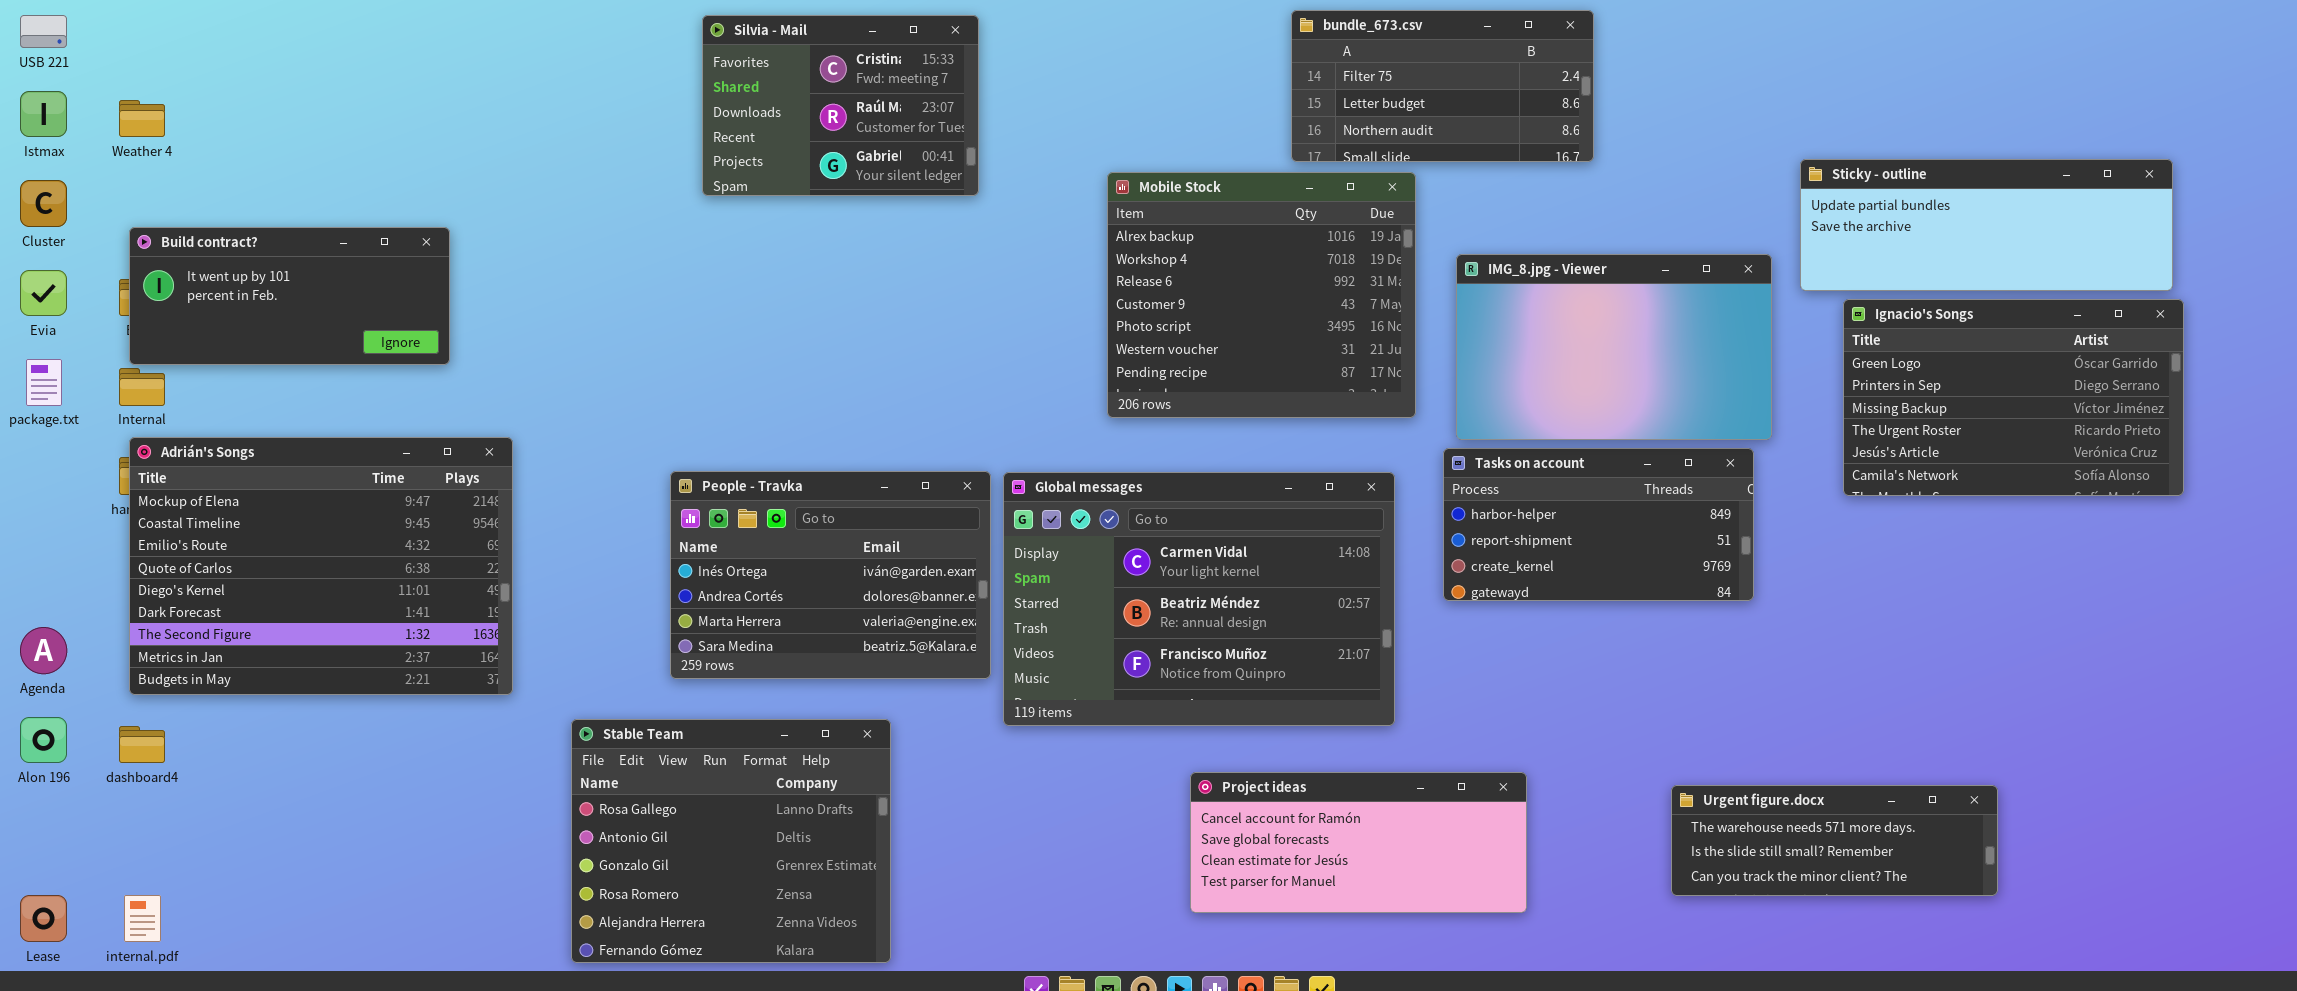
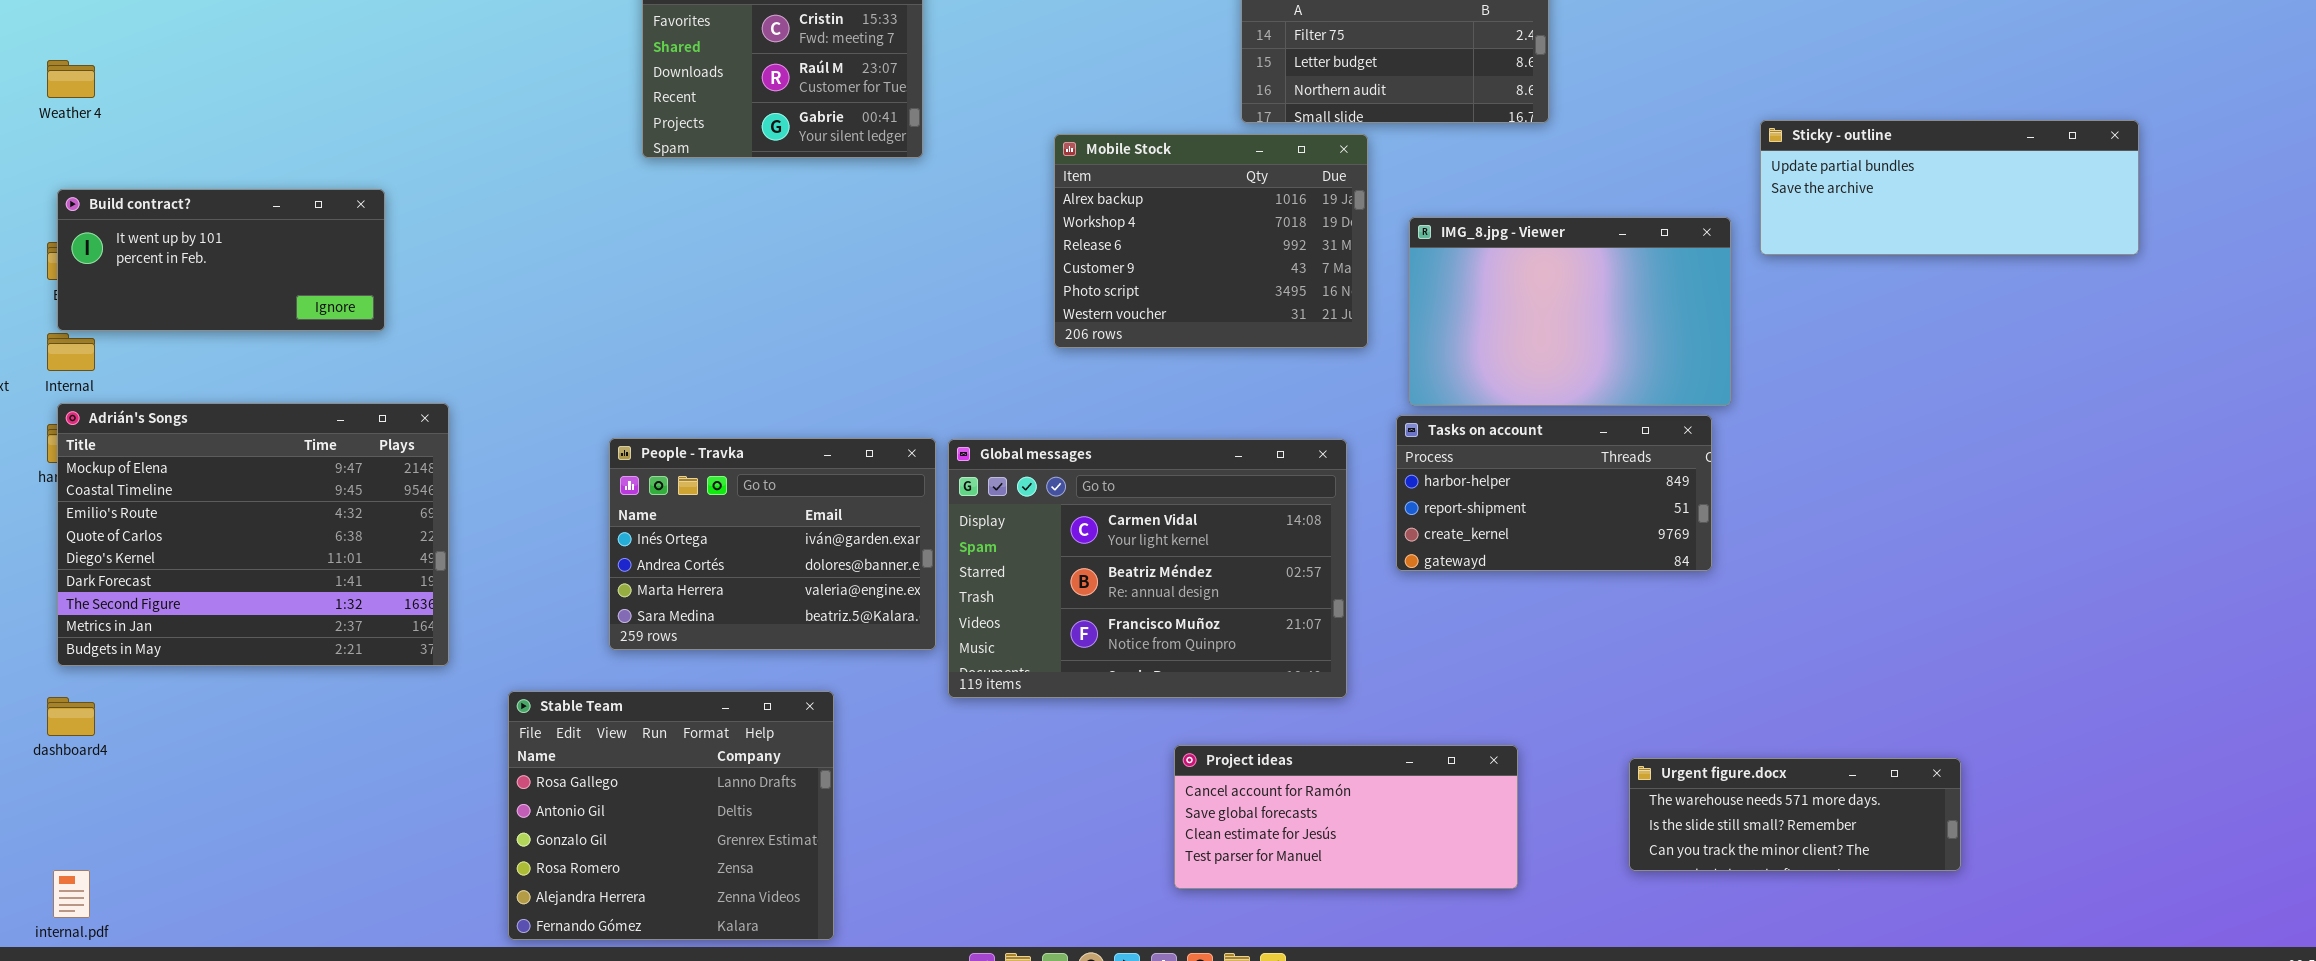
Mobile Stock: [1107,172,1416,418] -> [1054,134,1368,348], resized
Ignacio's Songs: [1843,299,2184,496] -> none, closed
Project ideas: [1190,772,1527,913] -> [1174,745,1518,889], moved

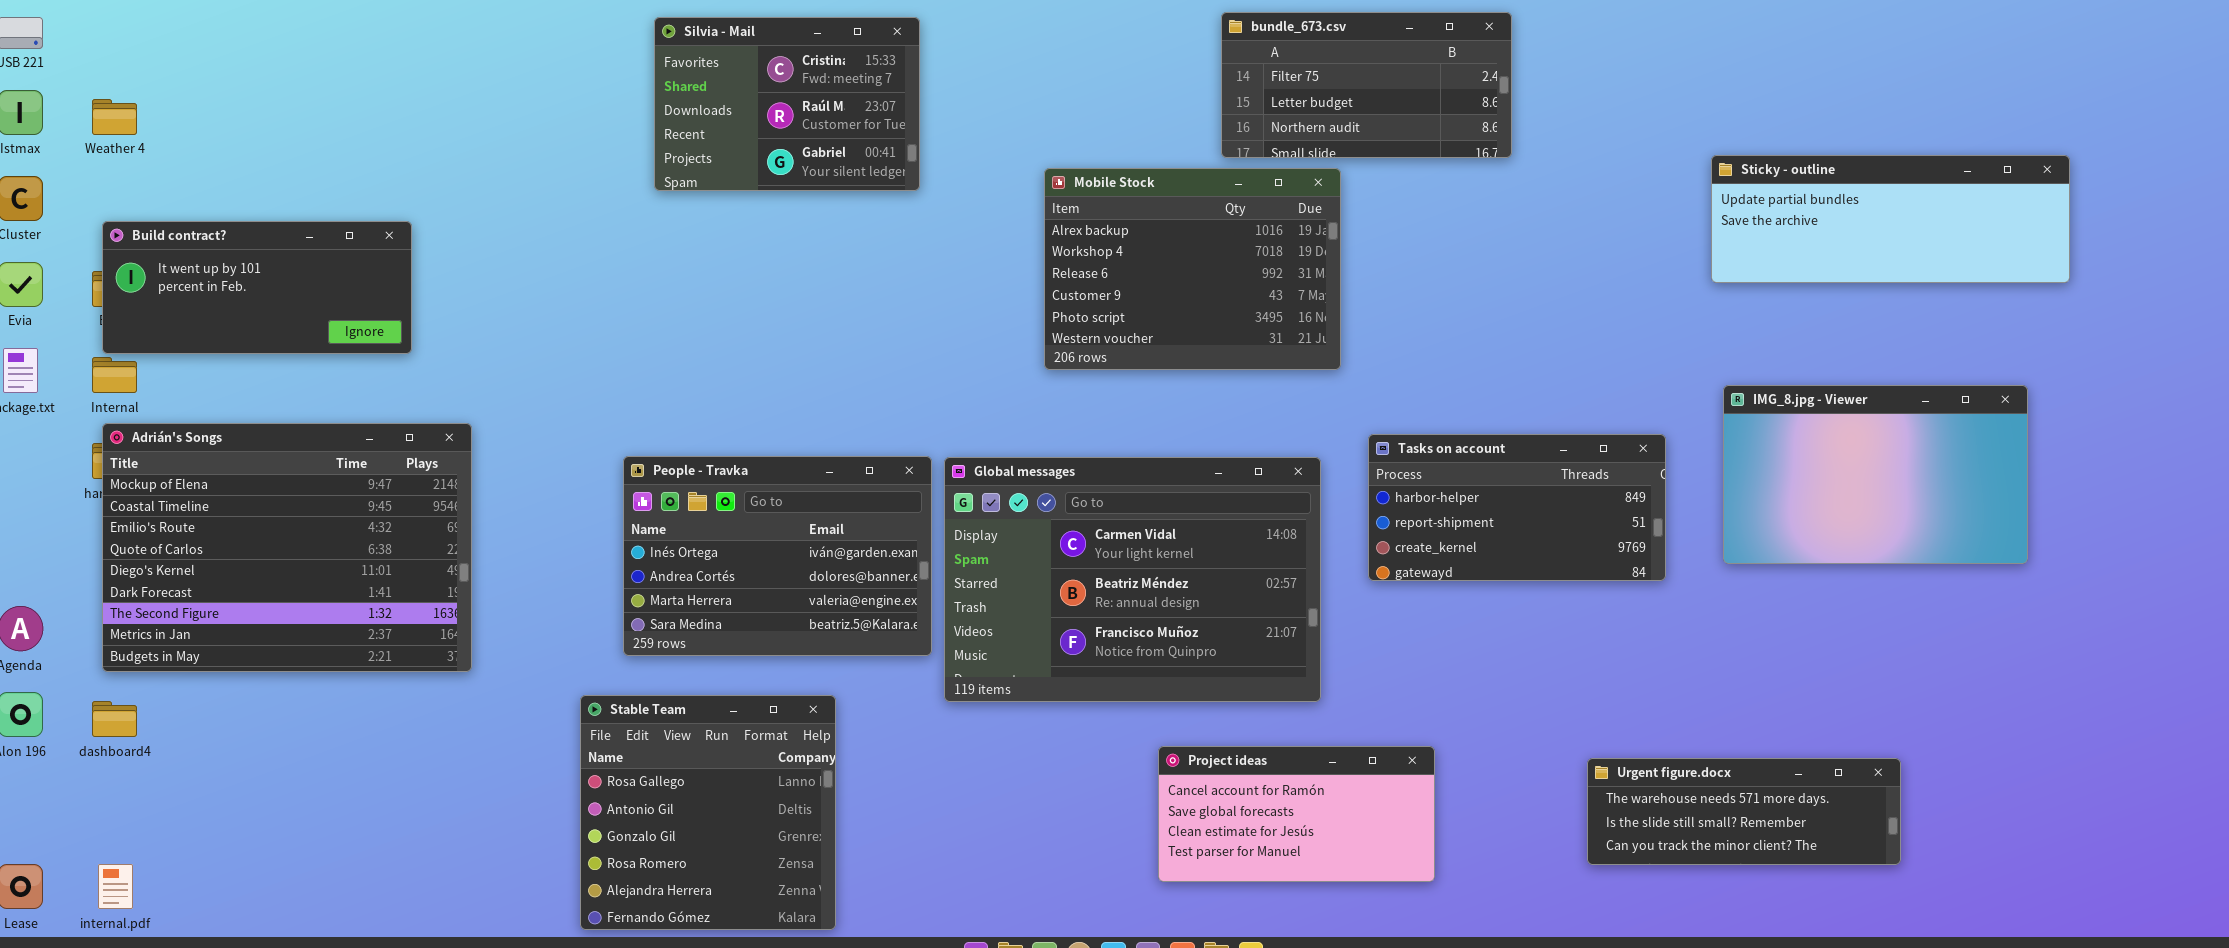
IMG_8.jpg - Viewer: [1409,217,1731,406] -> [1723,385,2028,564], moved
Stable Team: [508,691,834,940] -> [580,695,836,930], resized
Project ideas: [1174,745,1518,889] -> [1158,746,1435,882], resized

